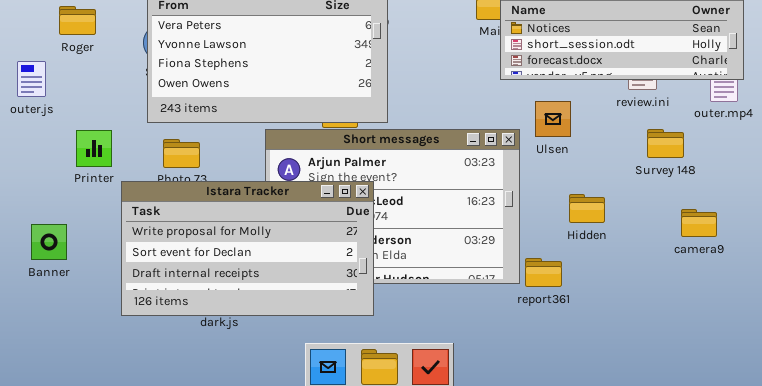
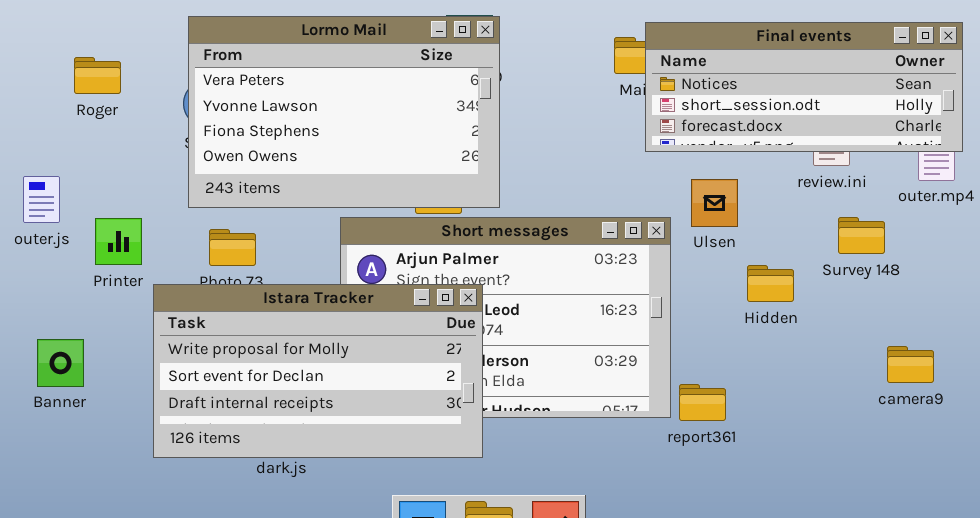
outer.js: [17,61,46,97] -> [23,176,60,223], moved
Hidden: [569,194,605,223] -> [747,265,794,302], moved
camera9: [681,209,717,237] -> [887,346,934,383], moved

